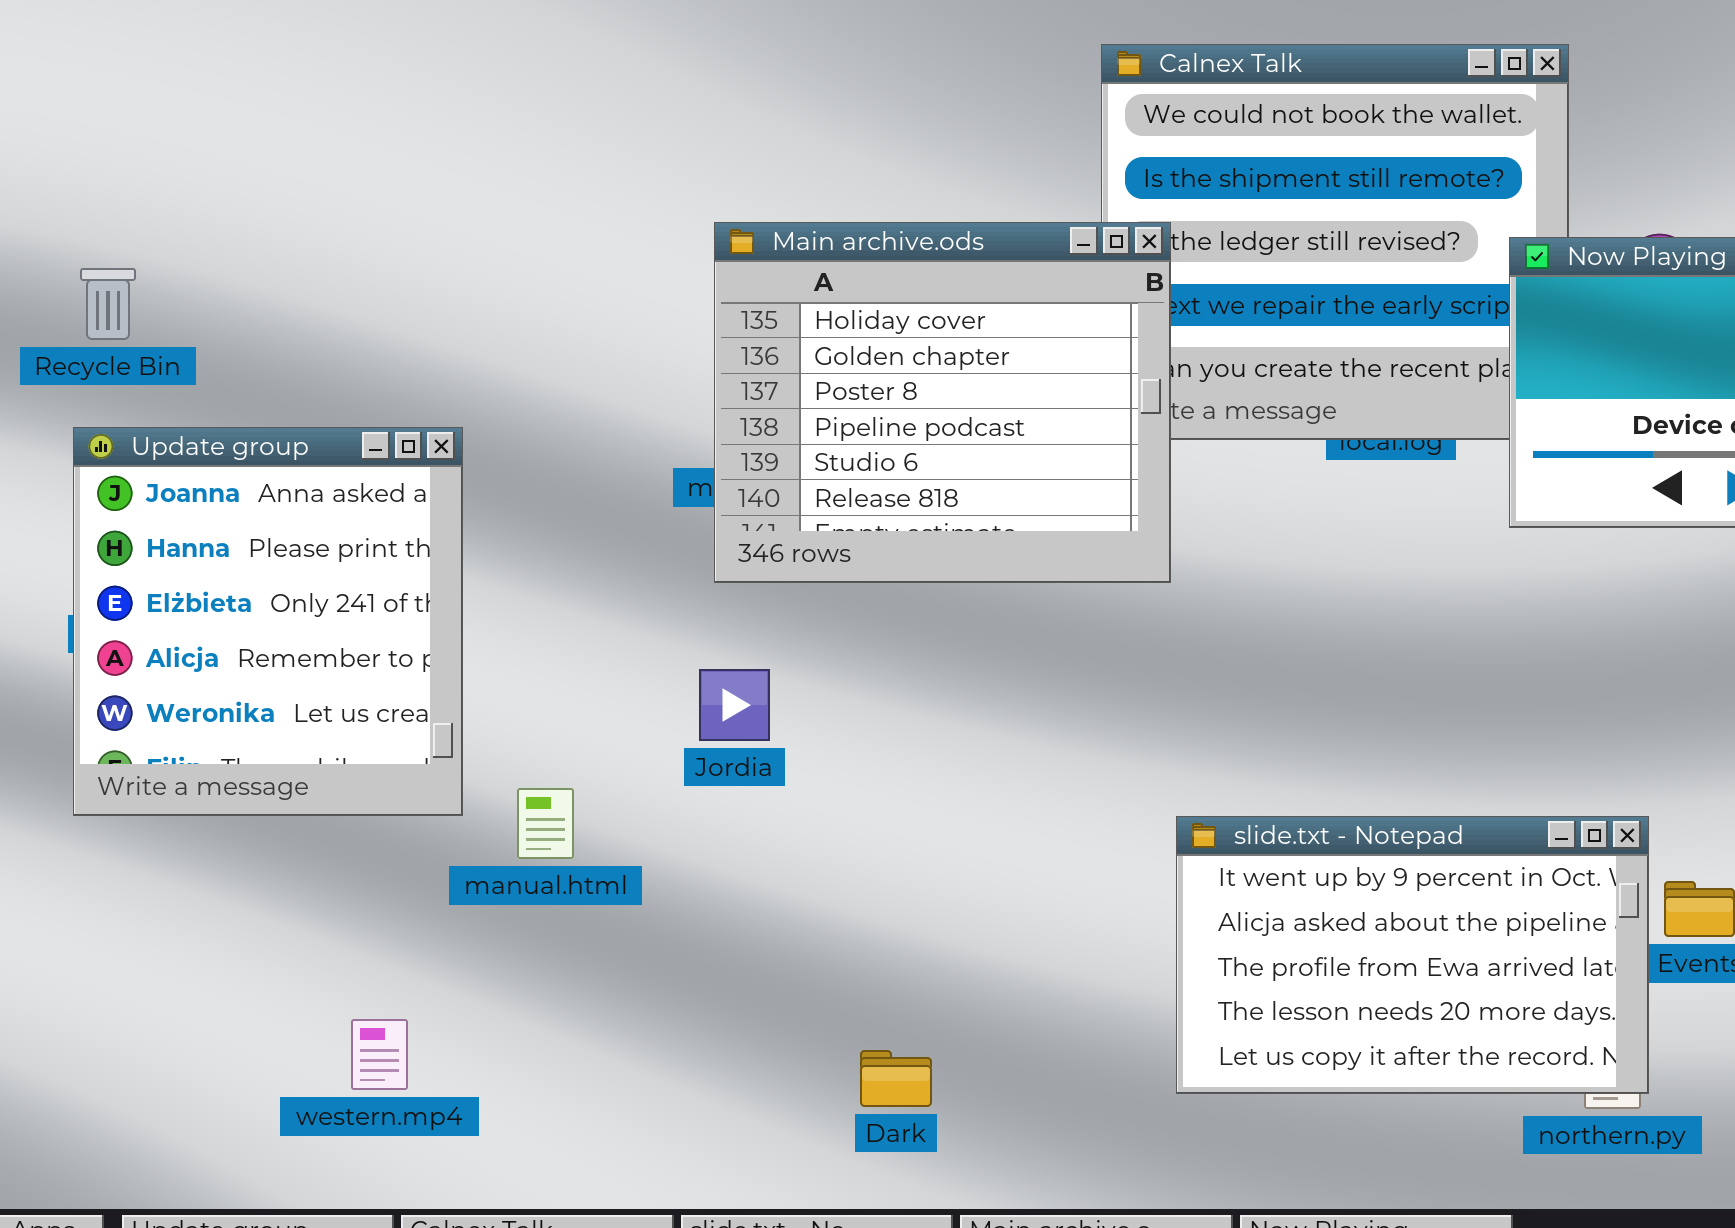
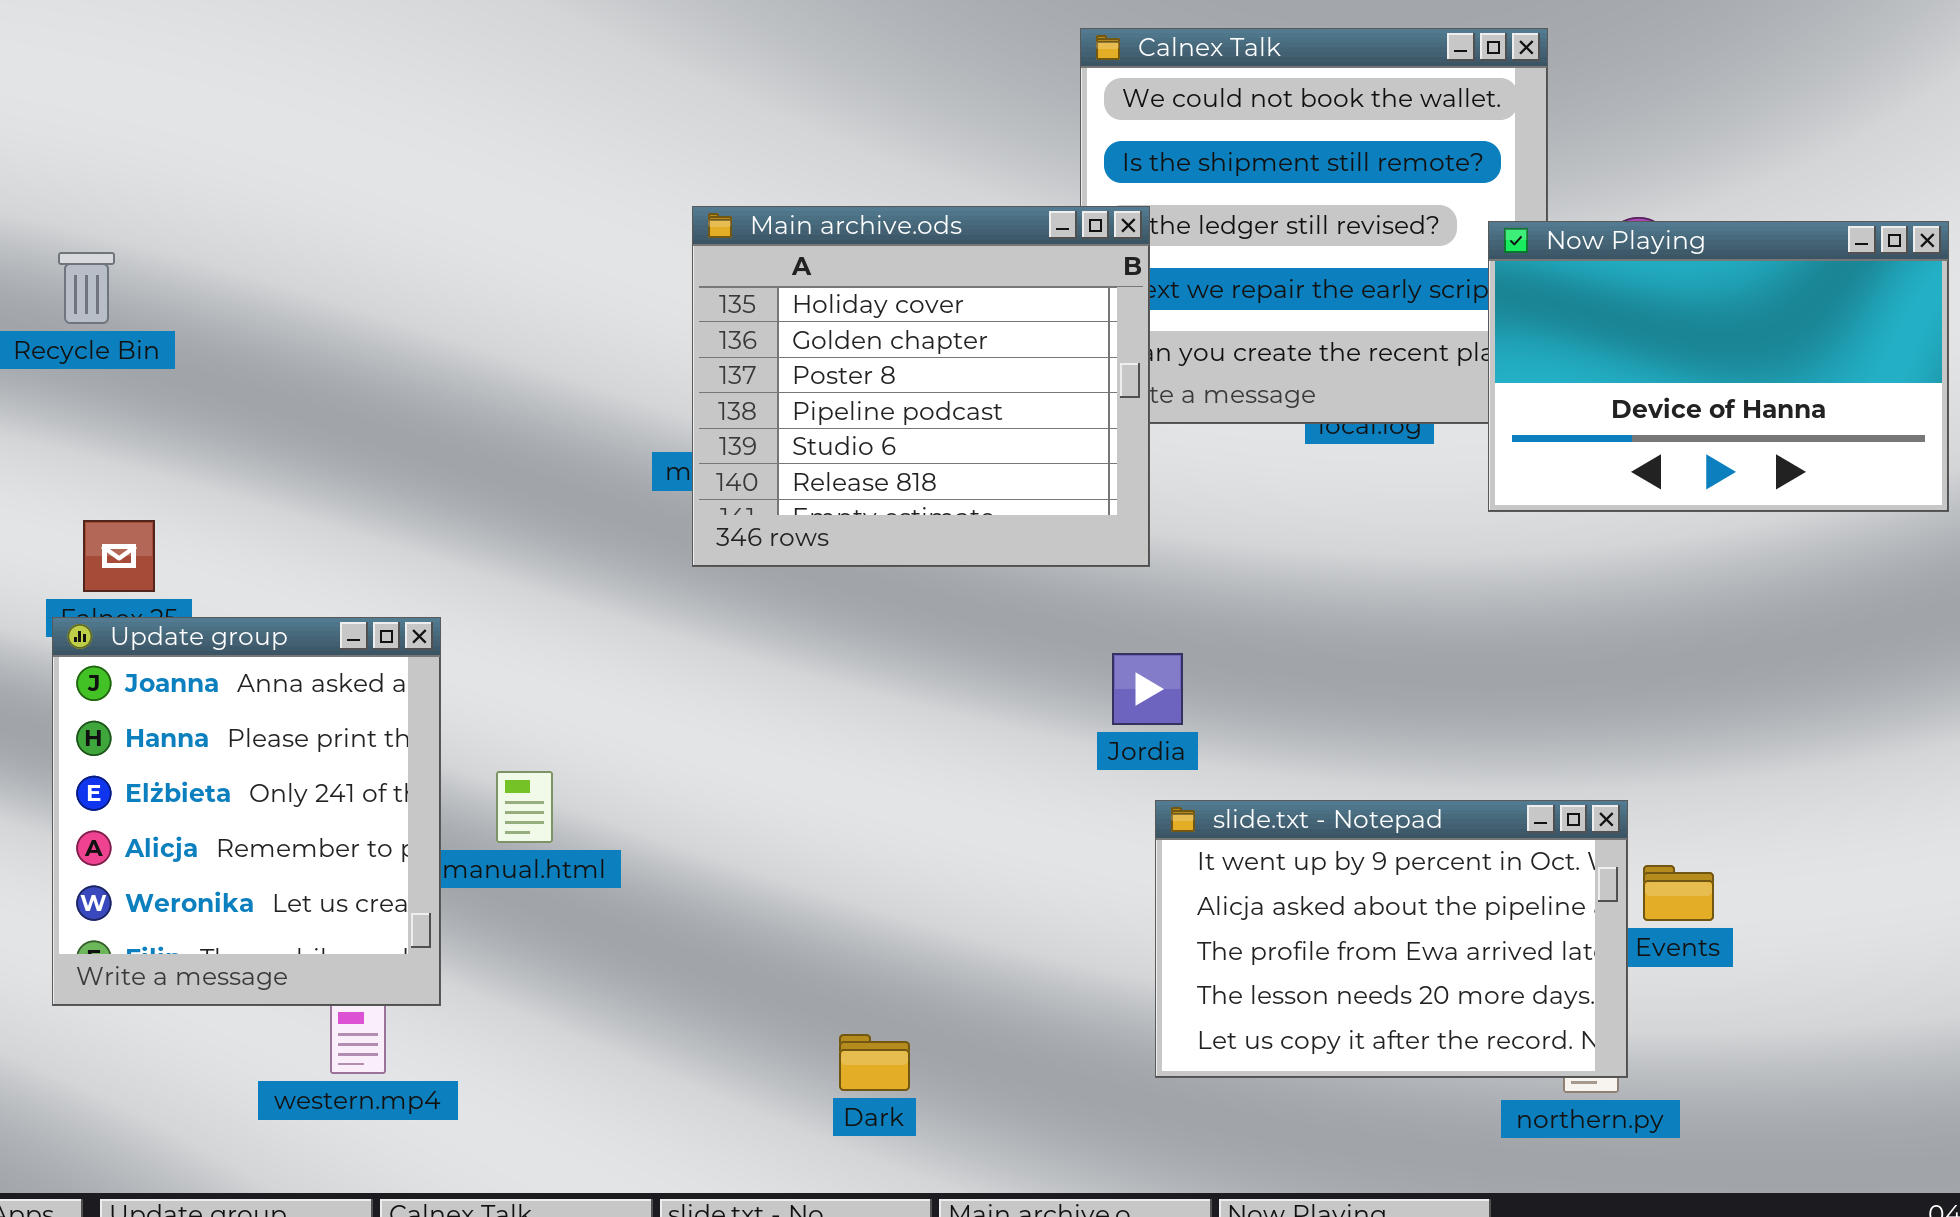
Update group: [73,427,463,816] -> [52,617,441,1006], moved
Jordia: [699,669,770,741] -> [1112,653,1183,725], moved

